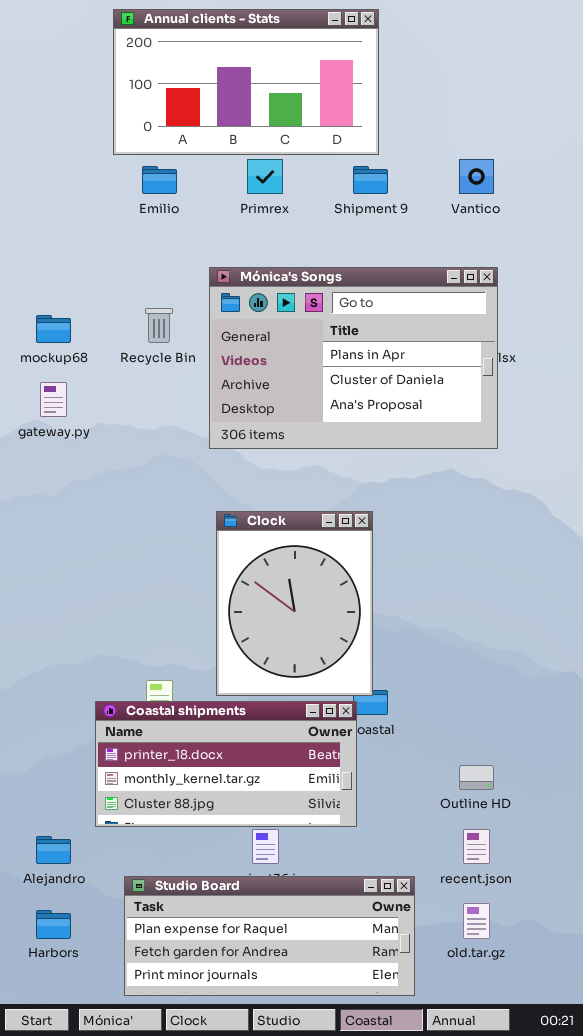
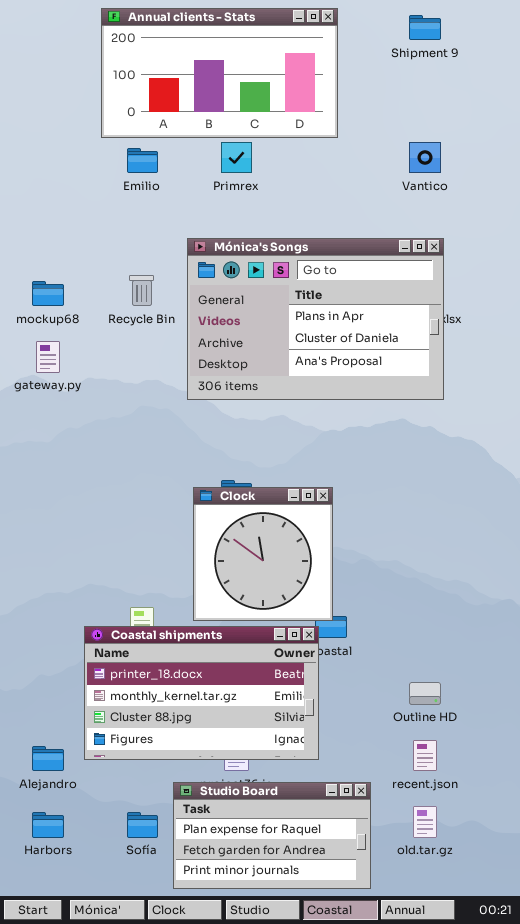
Shipment 9: [353,166,388,194] -> [409,15,441,40], moved
Clock: [216,511,373,696] -> [193,487,333,621], resized
Coastal shipments: [95,701,357,827] -> [84,626,319,760], resized
Studio Board: [124,876,415,996] -> [173,782,371,889], resized

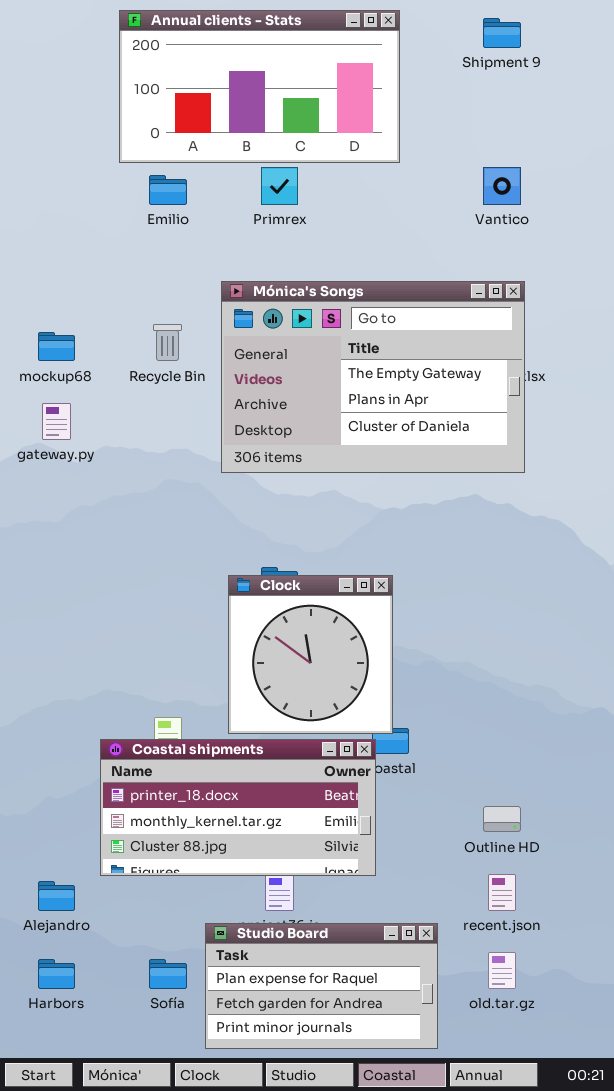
Mónica's Songs: [187,238,444,400] -> [221,281,525,473], scrolled up 1 row
Coastal shipments: [84,626,319,760] -> [100,739,376,876], resized

